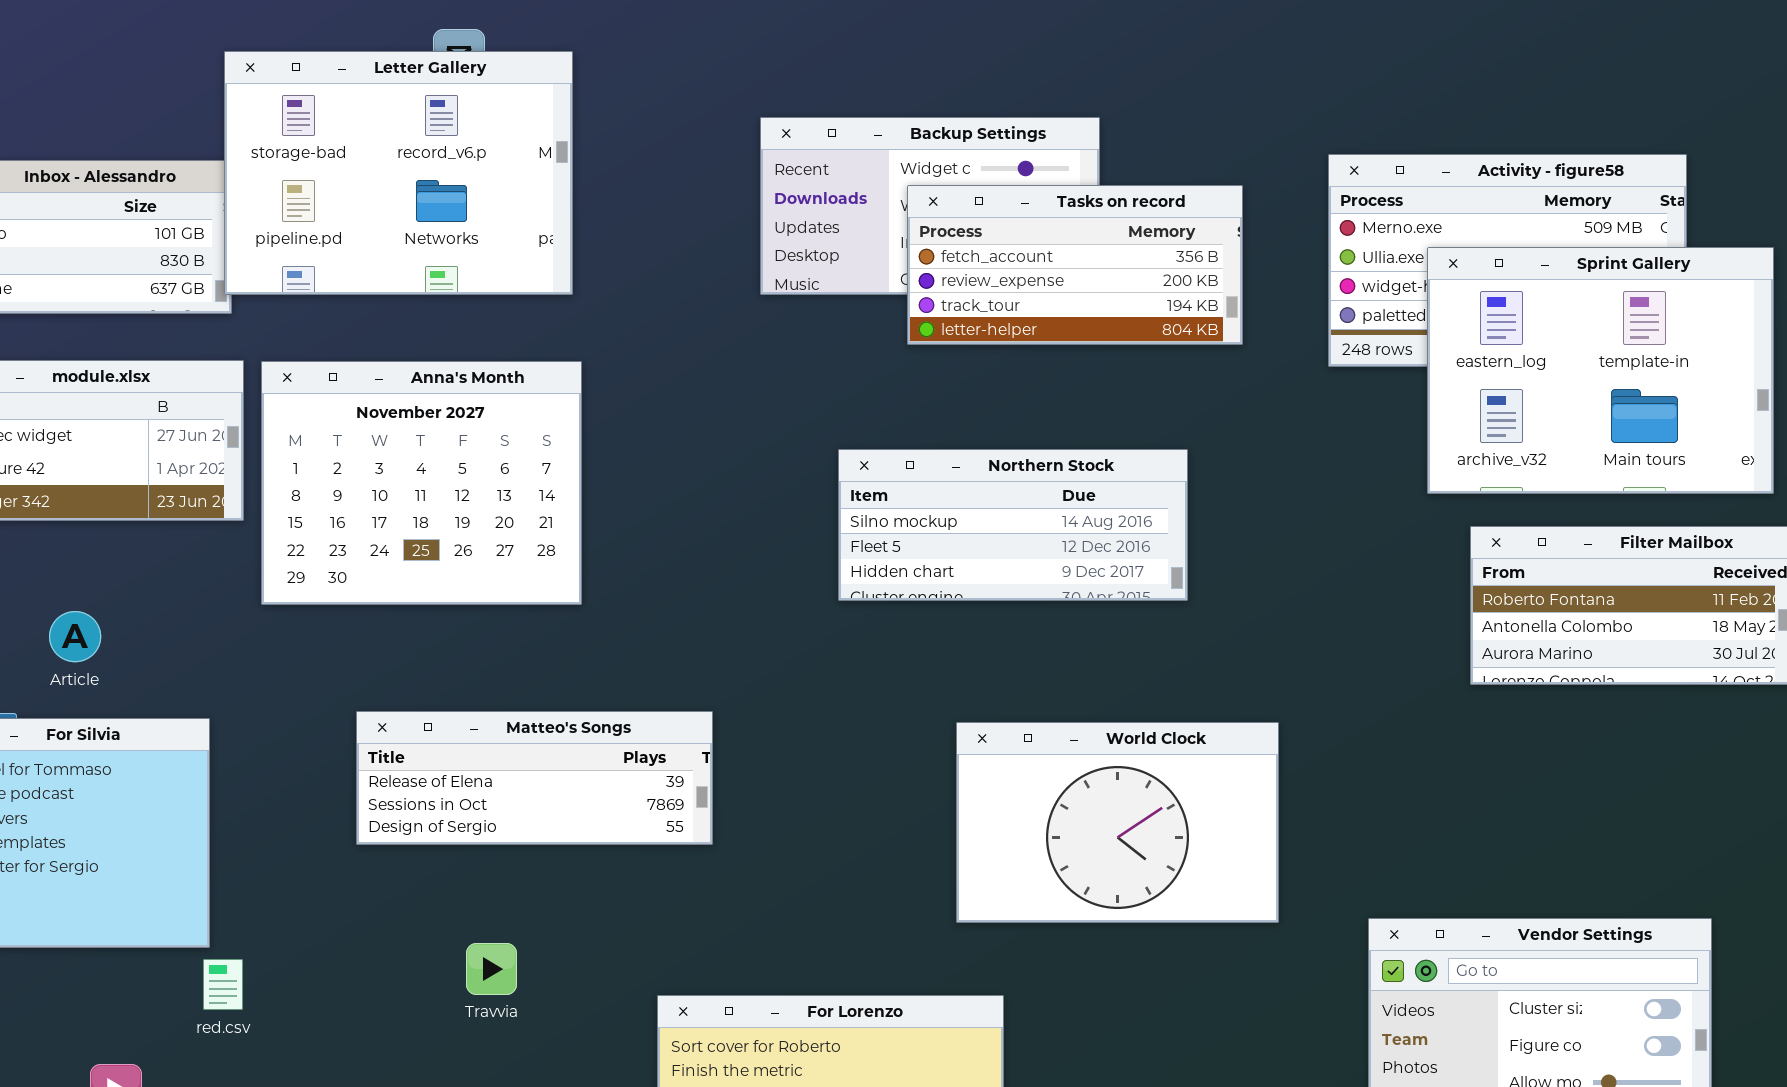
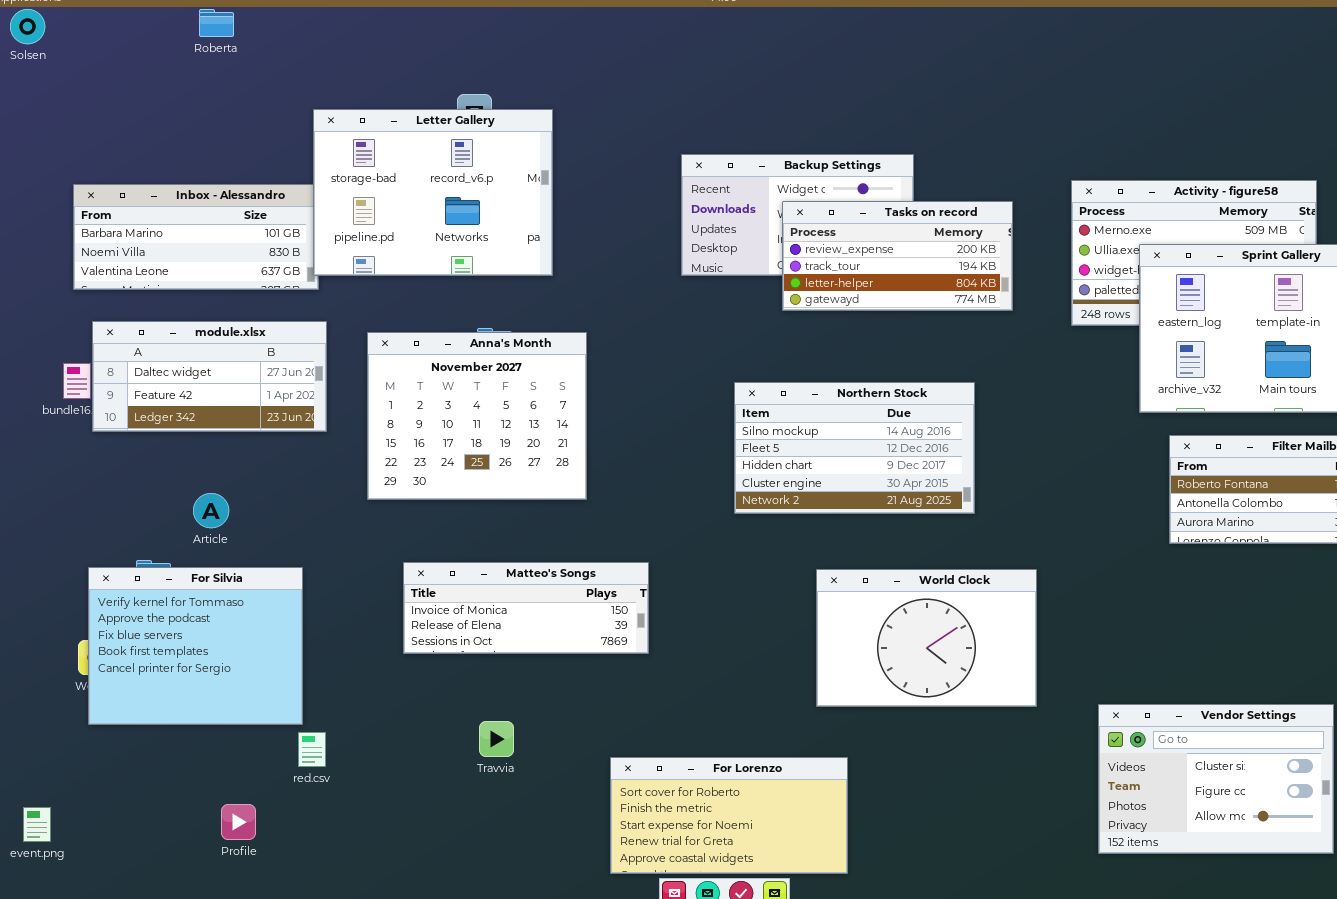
Tasks on record: [907,185,1243,345] -> [782,201,1013,311], scrolled down 1 row
Anna's Month: [261,361,582,605] -> [367,332,587,500], moved
Northern Stock: [838,449,1188,601] -> [734,382,975,514], resized
Matteo's Songs: [356,711,713,845] -> [403,562,649,654], scrolled up 1 row

